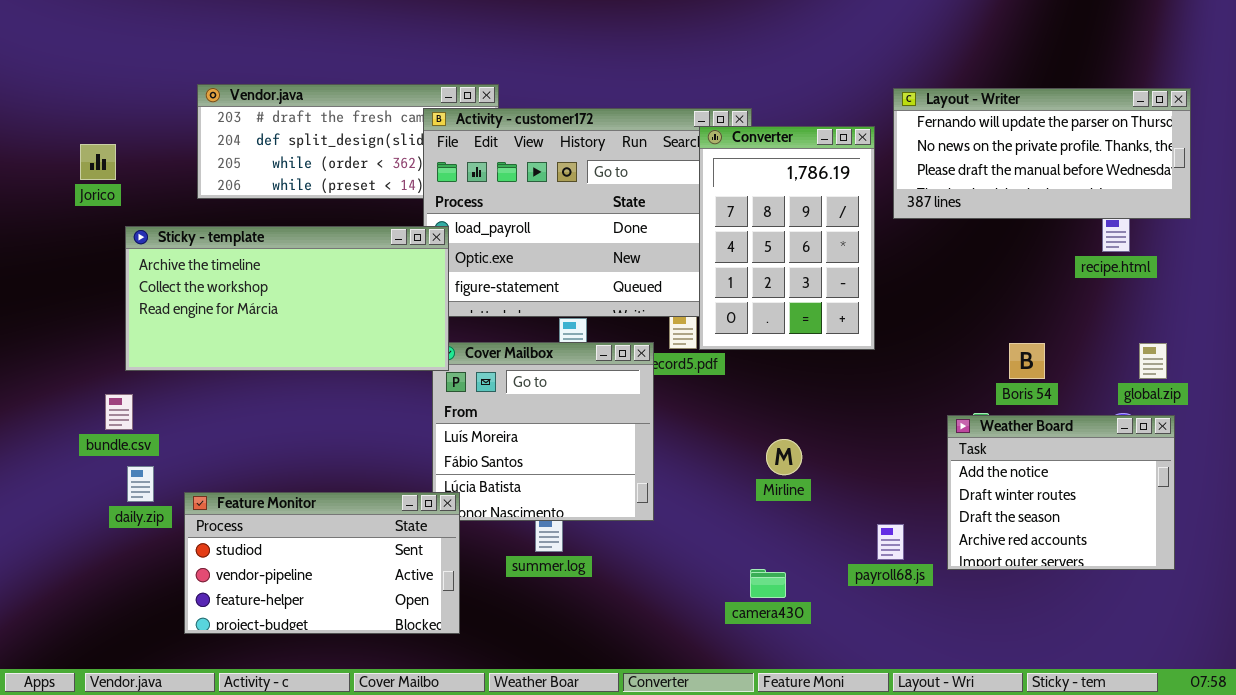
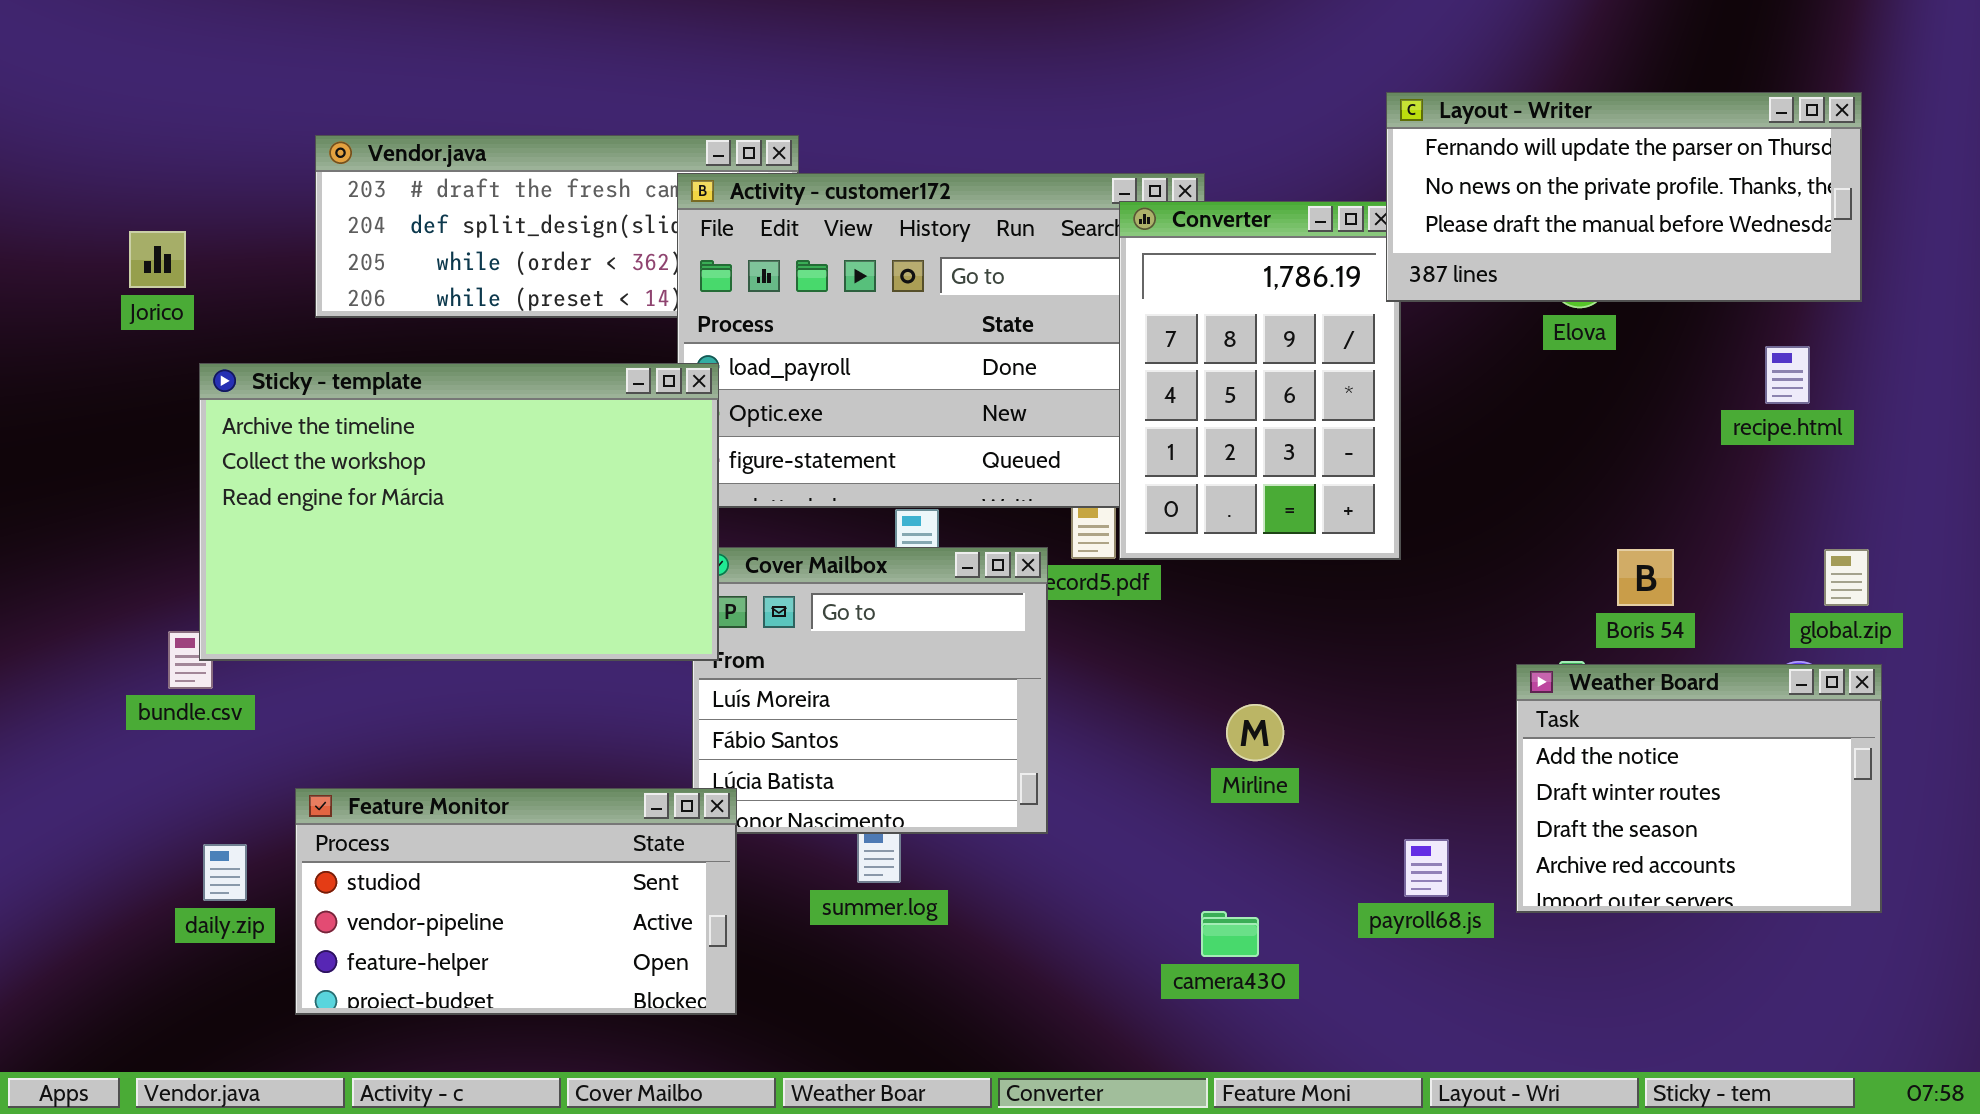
Layout - Writer: [893,88,1191,219] -> [1386,92,1862,302], moved
Sticky - template: [125,226,449,371] -> [199,363,719,661], resized
daily.zip: [127,466,154,502] -> [203,844,247,901], moved

